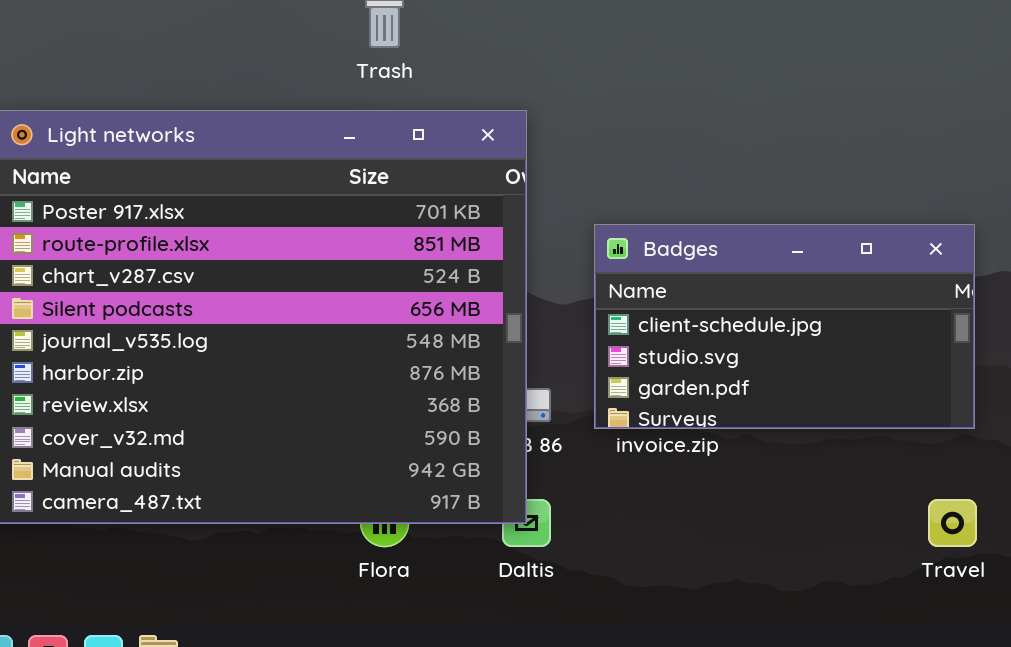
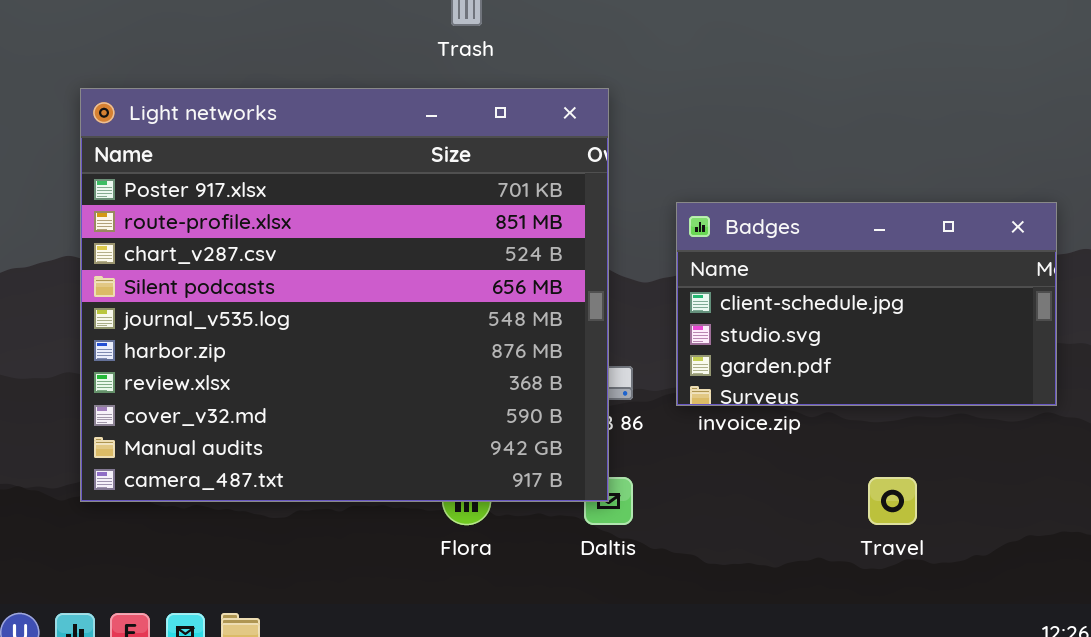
Travel: [928,499,977,547] -> [868,477,917,525], moved

